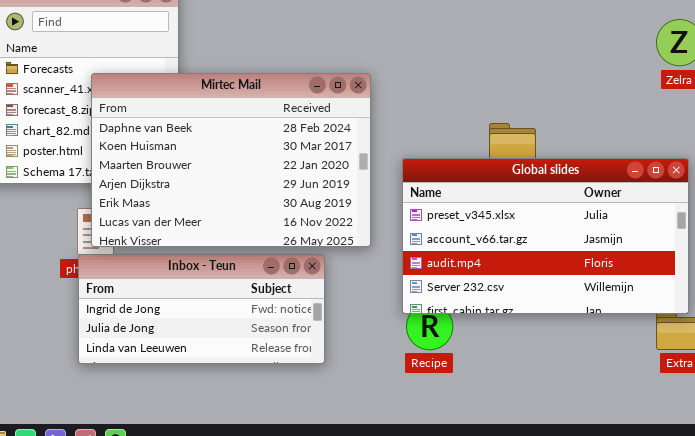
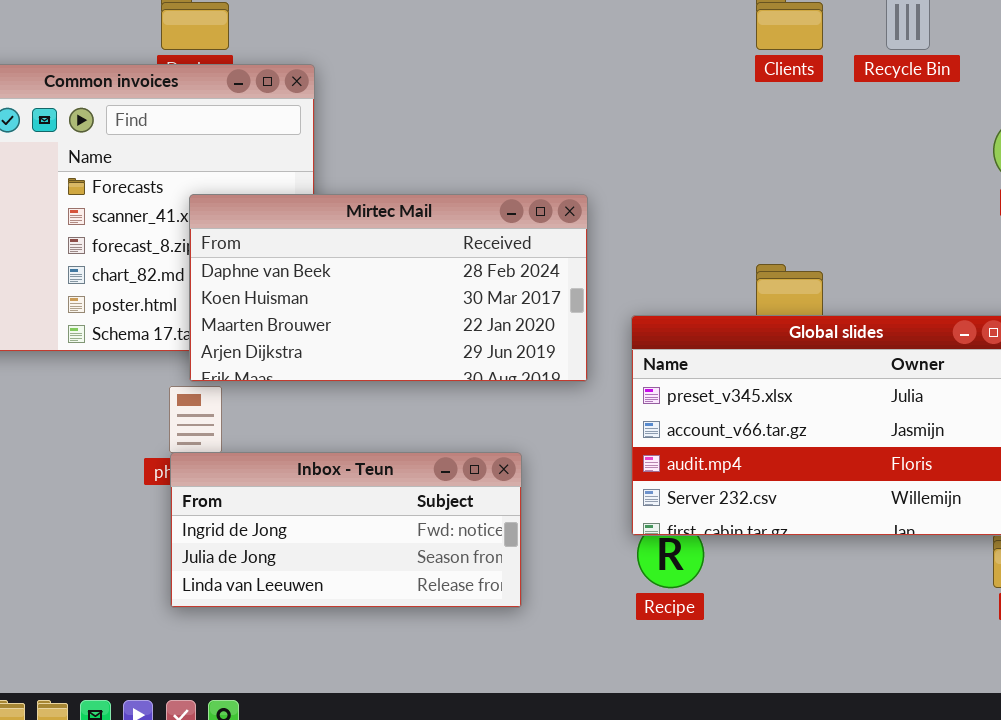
Mirtec Mail: [91,73,371,247] -> [189,194,588,382], resized

